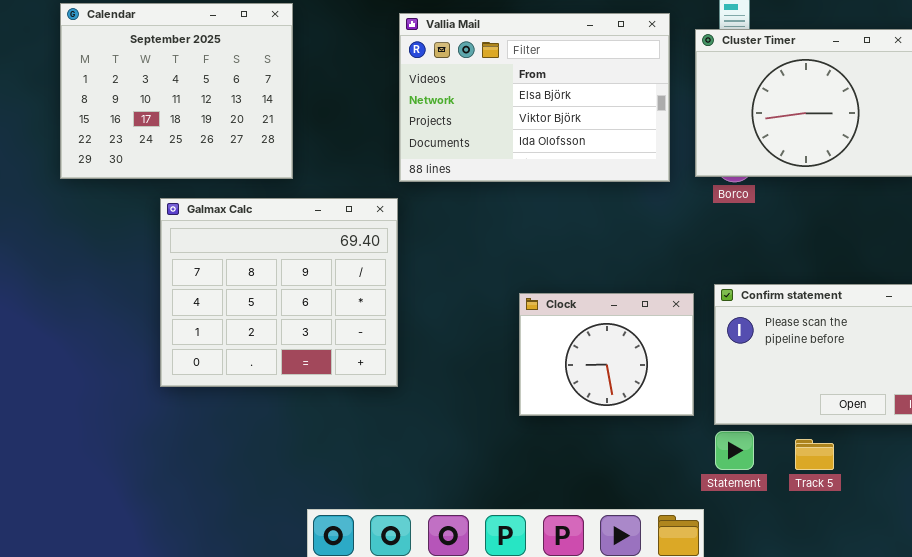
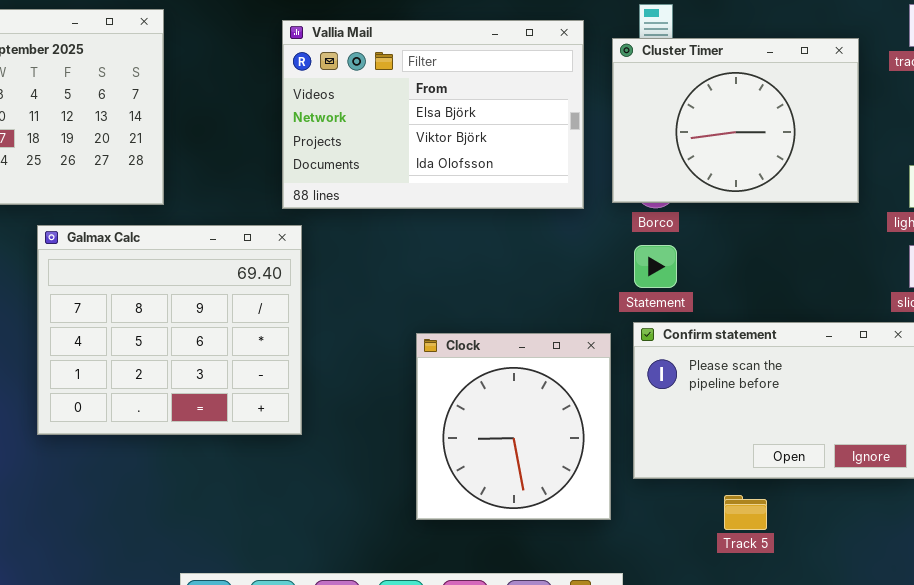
Galmax Calc: [160,198,398,387] -> [37,225,302,435], moved
Clock: [519,293,694,416] -> [416,333,611,520], resized
Statement: [715,431,754,470] -> [634,245,677,288], moved

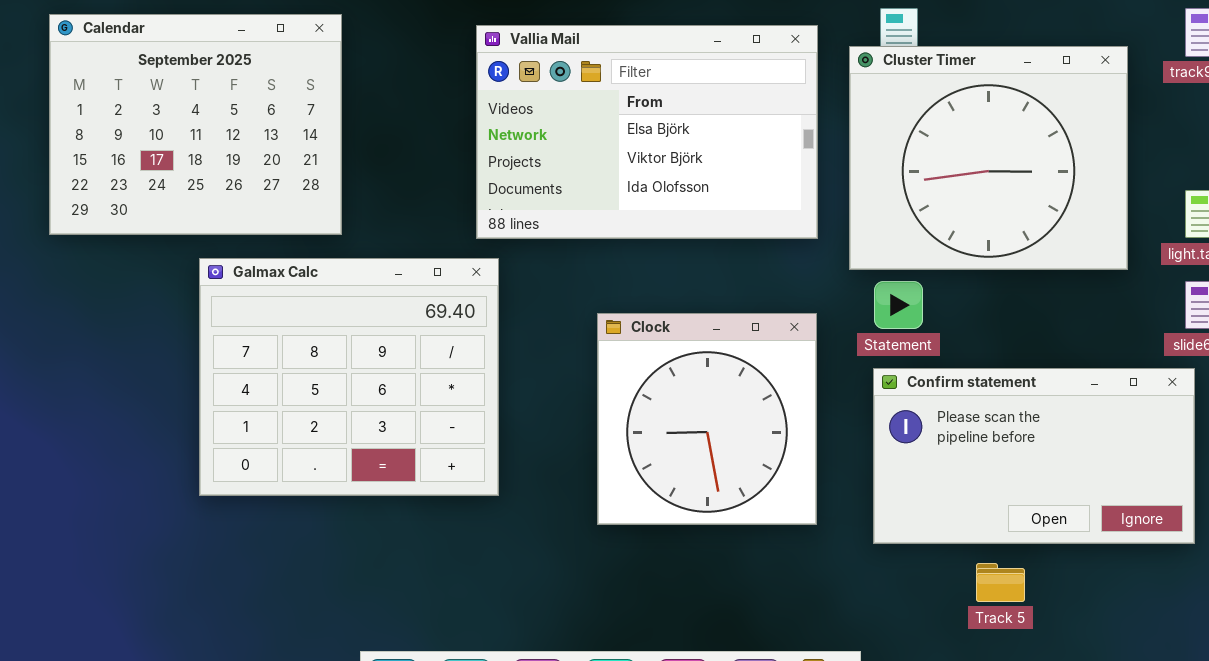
Cluster Timer: [612,38,859,203] -> [849,46,1128,270], resized
Clock: [416,333,611,520] -> [597,313,817,525], moved

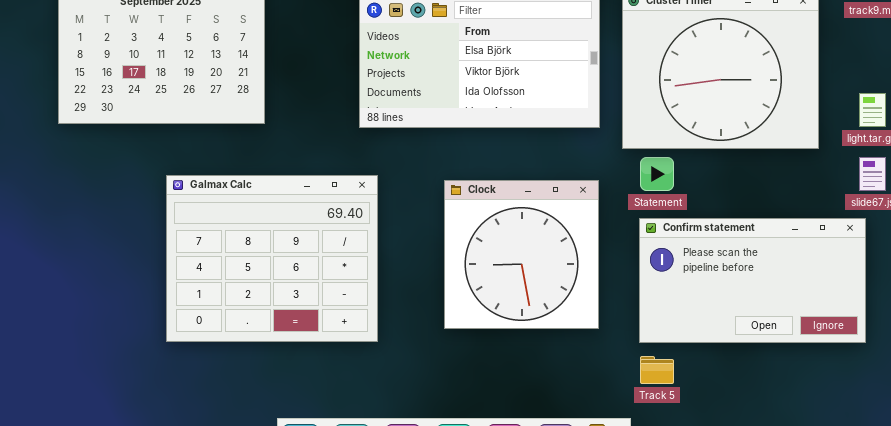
Galmax Calc: [199,258,499,496] -> [166,175,378,342], moved
Track 5: [976,563,1025,602] -> [640,356,674,384], moved

